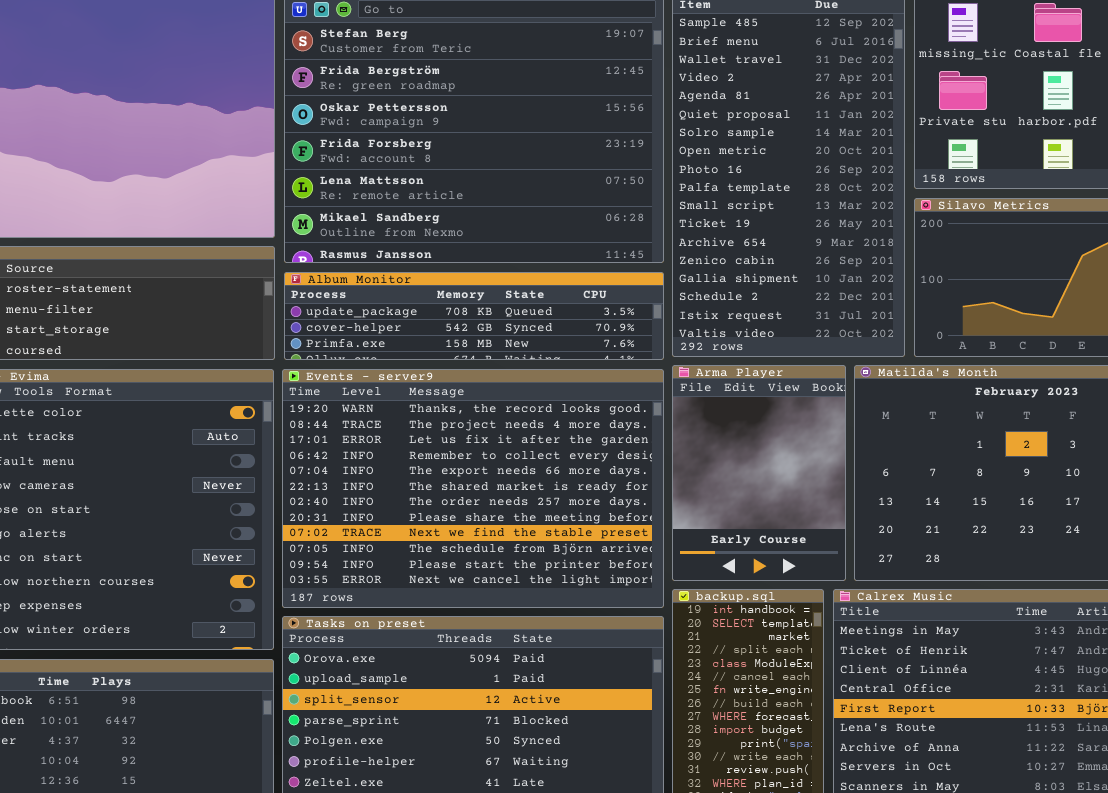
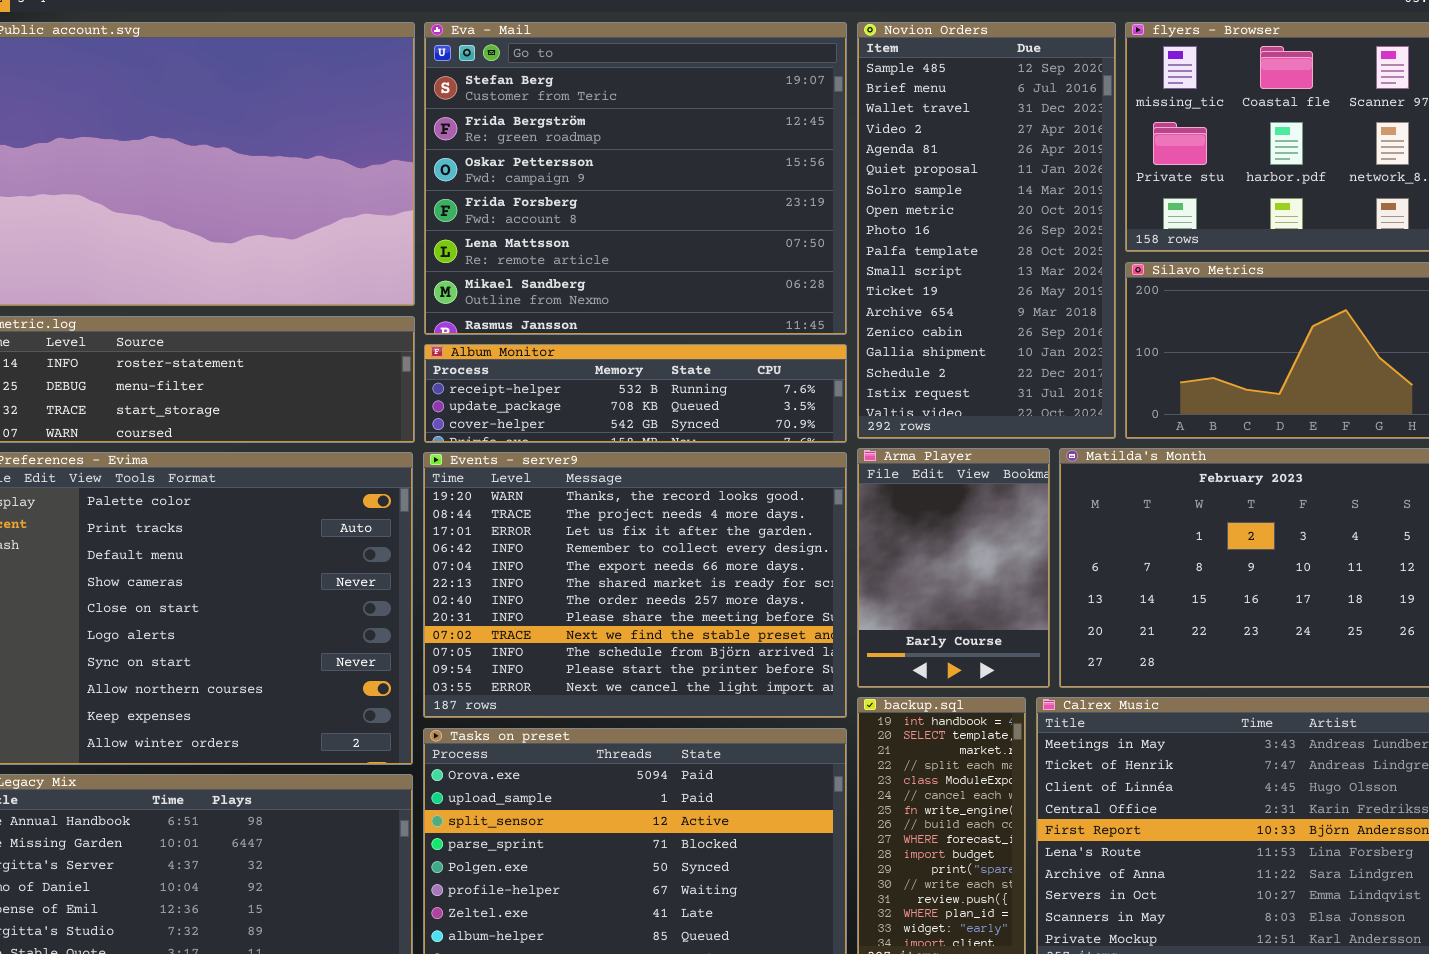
Album Monitor: [284,272,664,360] -> [424,344,847,443], scrolled up 1 row

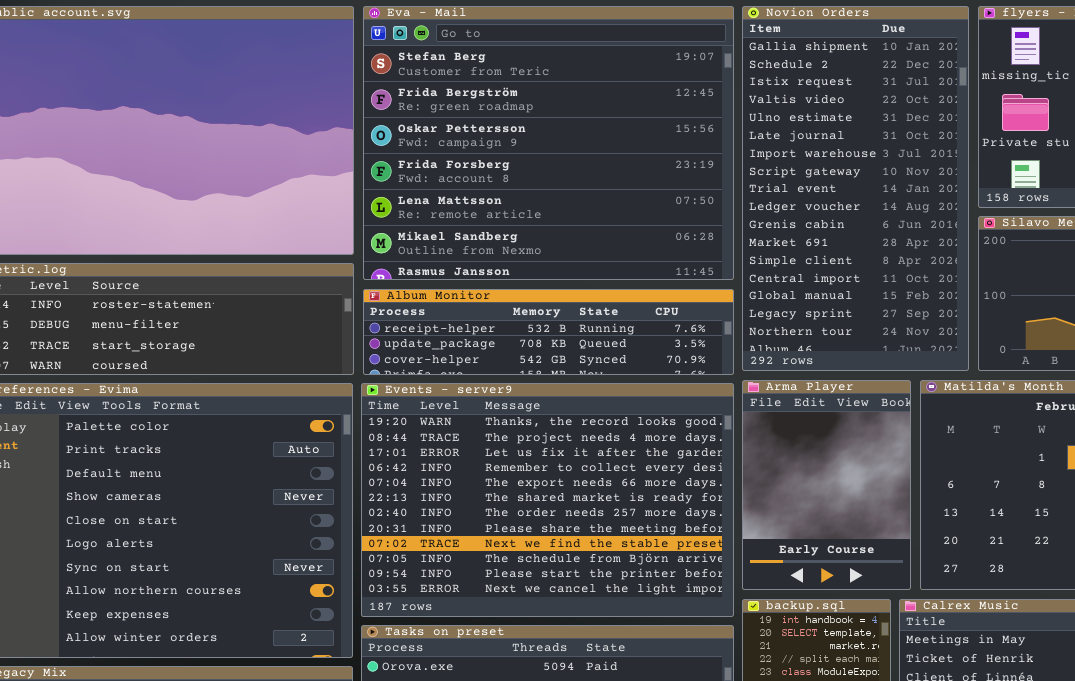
Novion Orders: [857,22,1116,439] -> [742,6,969,371], scrolled down 14 rows

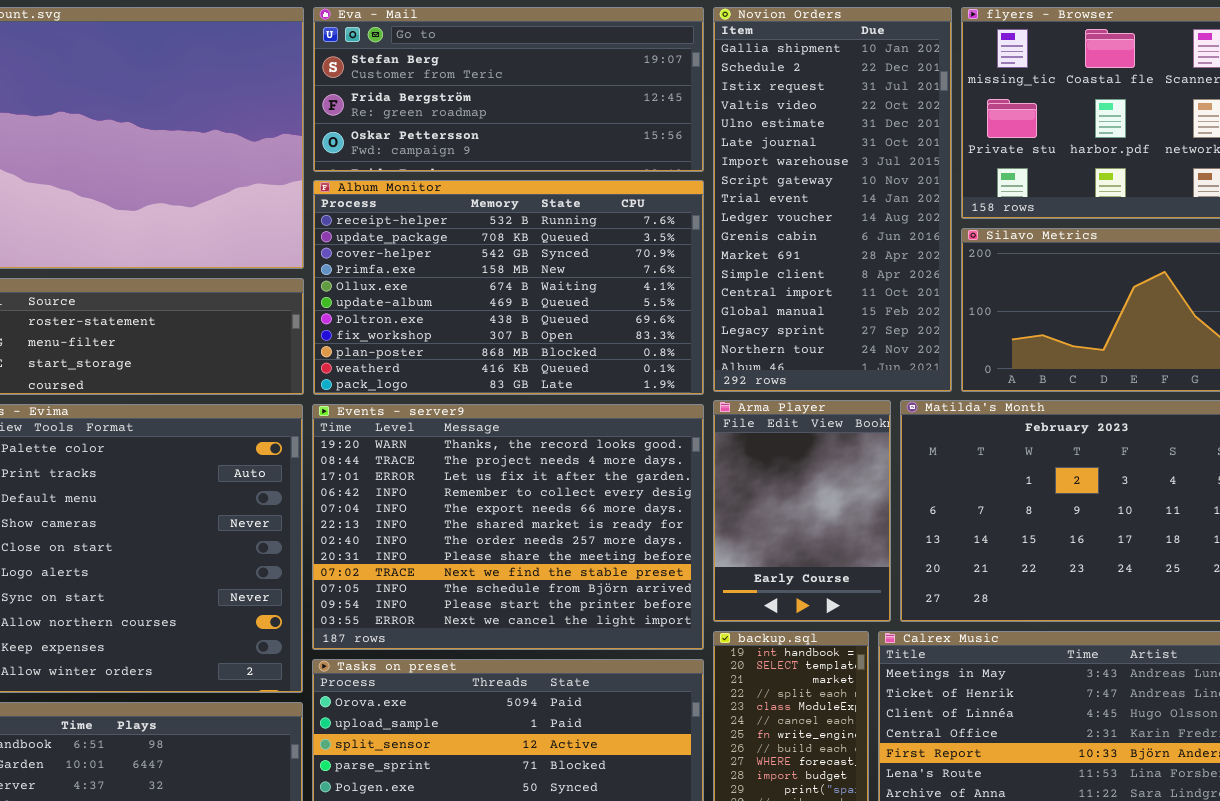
Eva - Mail: [363,6,734,280] -> [313,7,704,172], resized
Album Monitor: [363,289,734,375] -> [313,180,704,395], resized

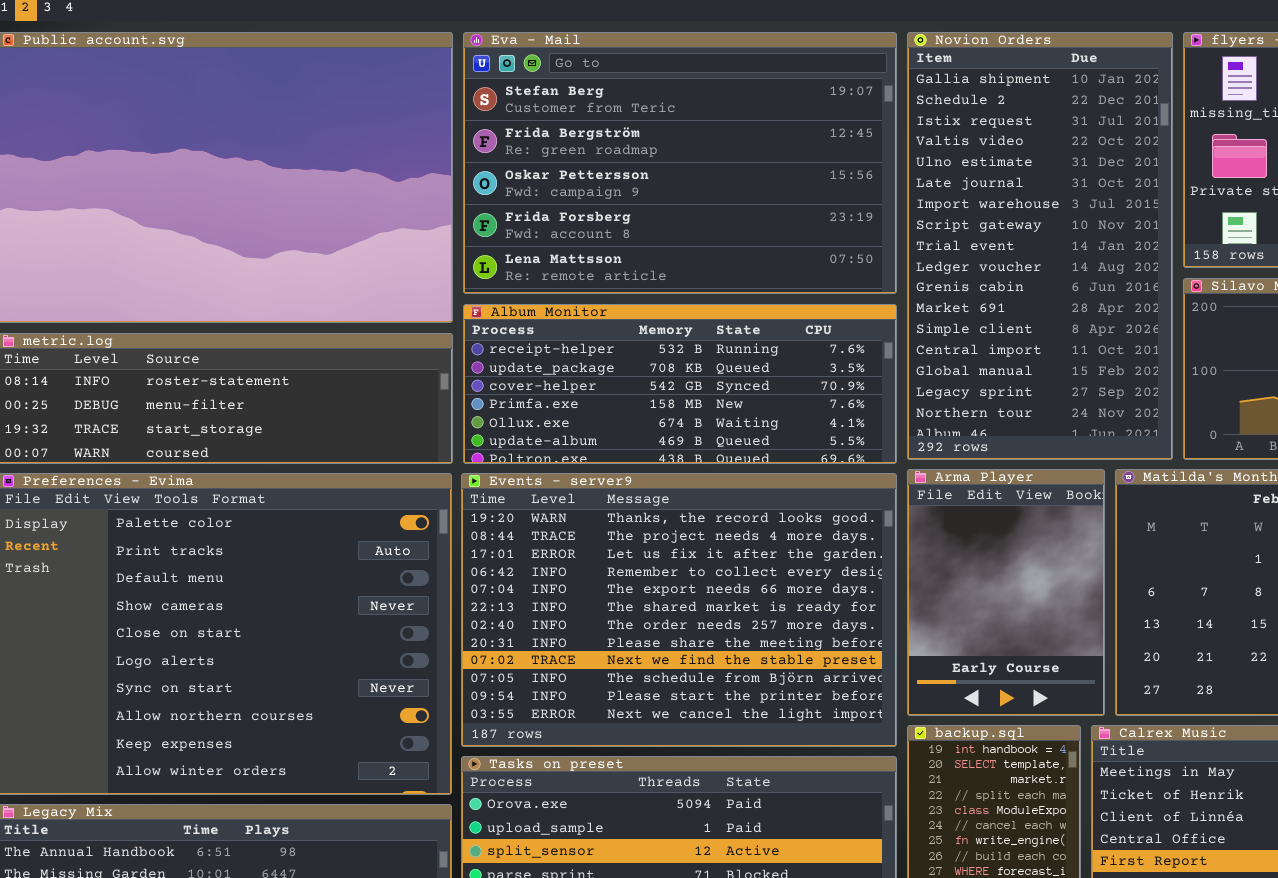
Eva - Mail: [313,7,704,172] -> [463,32,897,294], resized
Album Monitor: [313,180,704,395] -> [463,304,897,464], resized

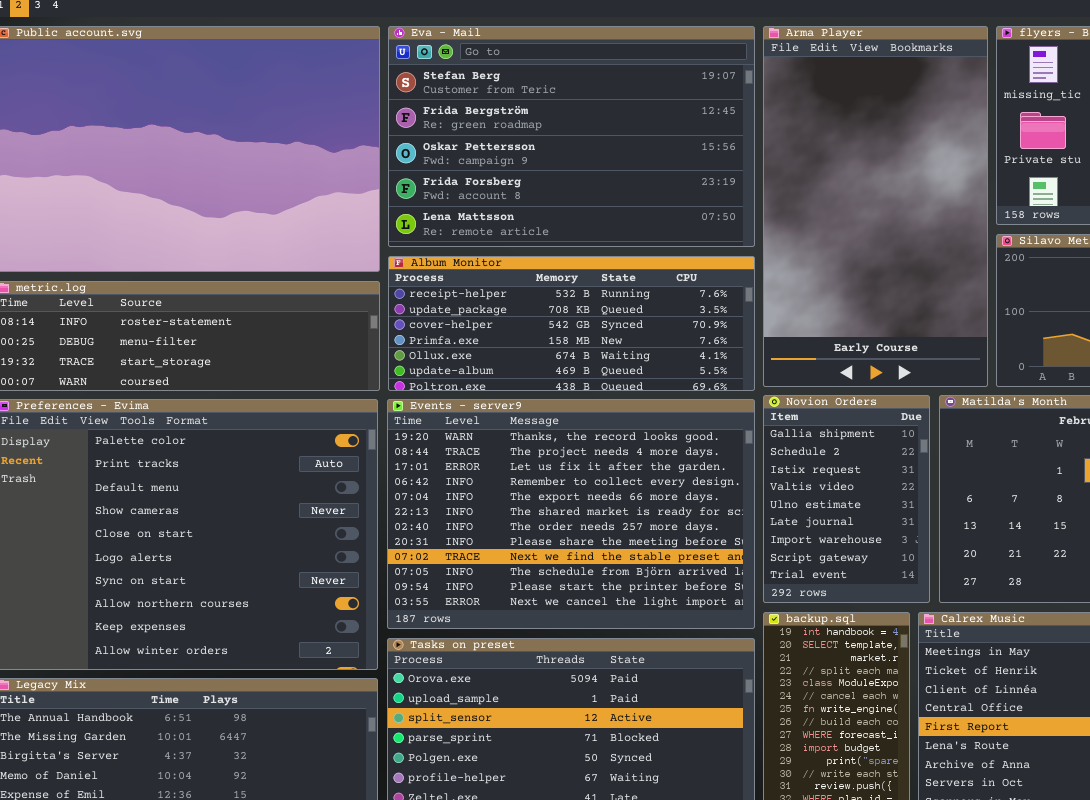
Novion Orders: [907,32,1173,460] -> [763,395,930,603], moved, resized
Arma Player: [907,469,1105,716] -> [763,26,988,387], moved, resized

